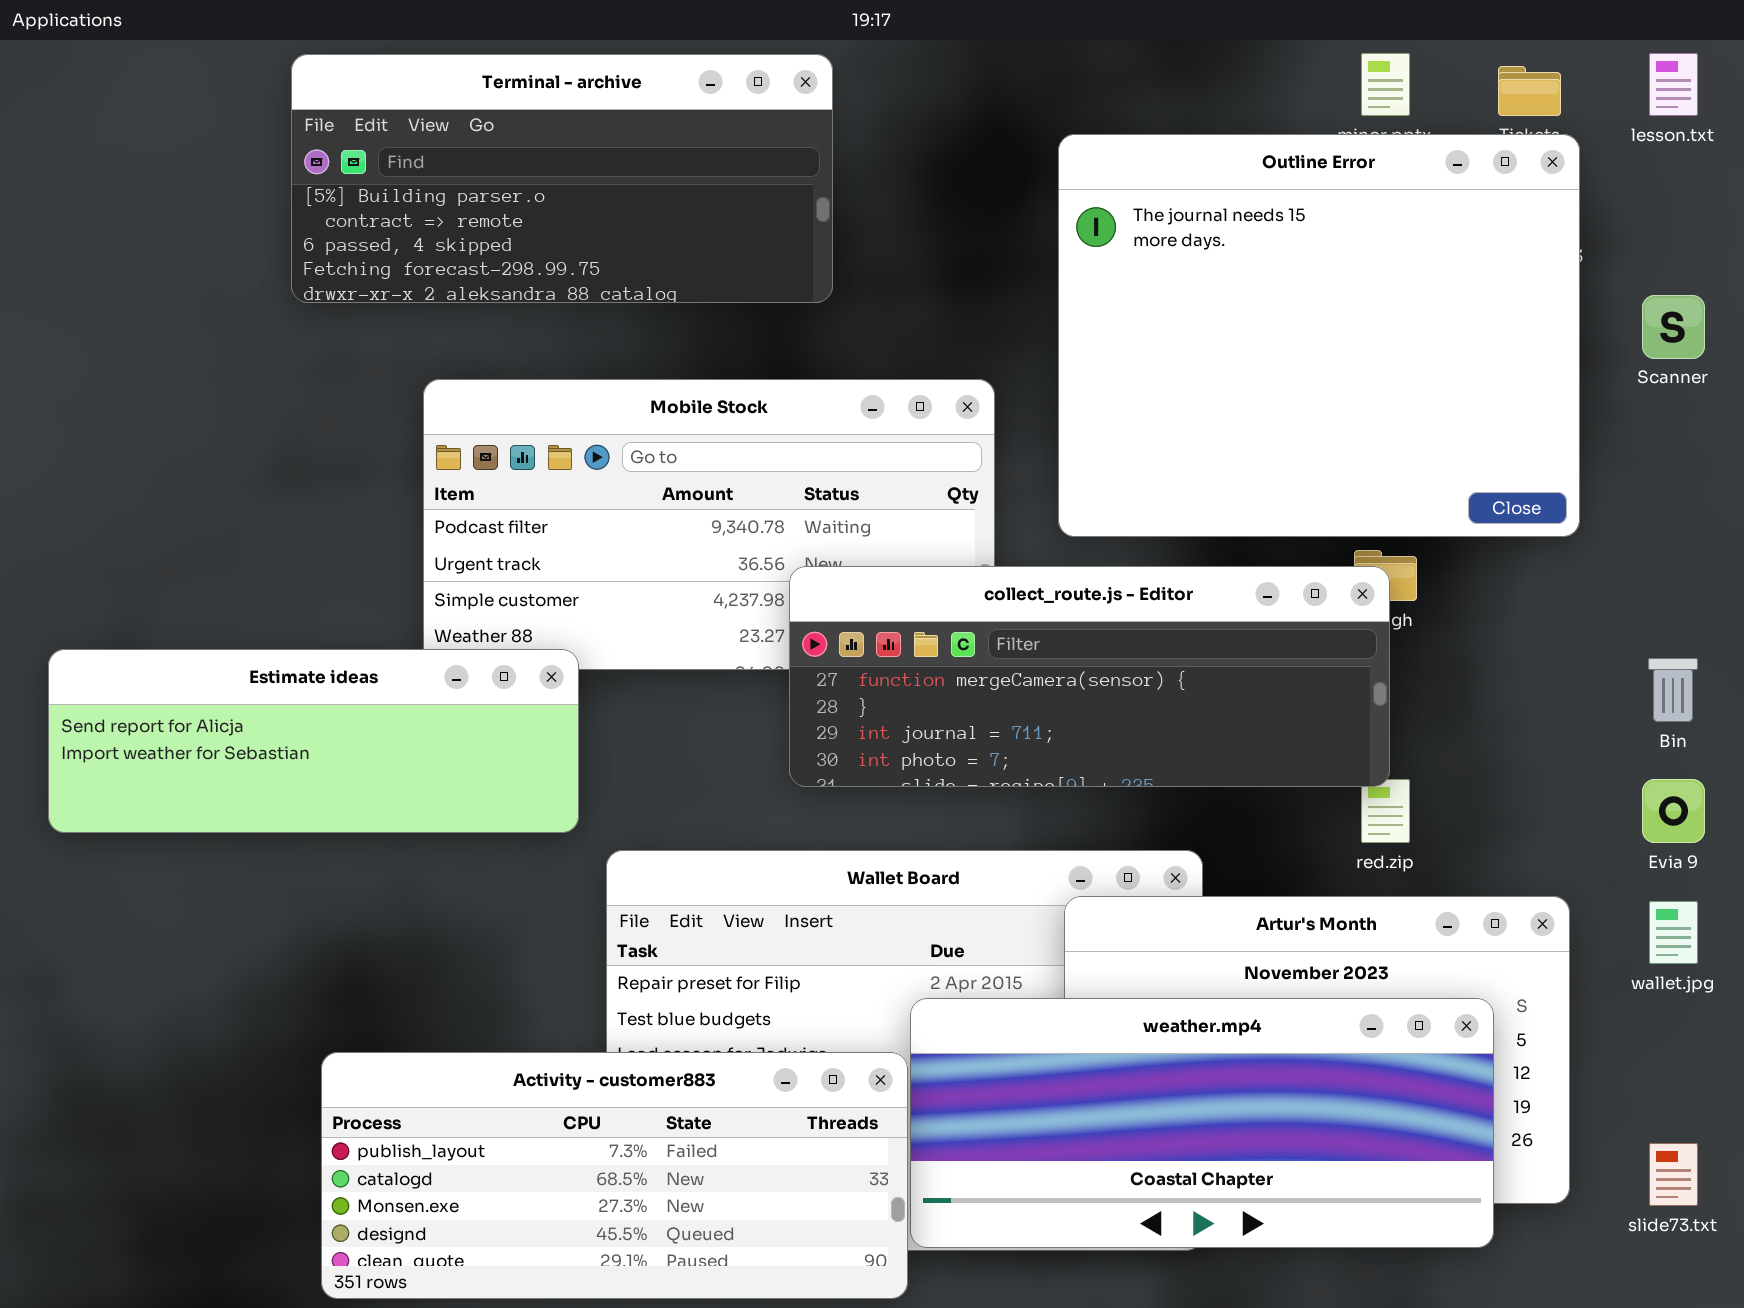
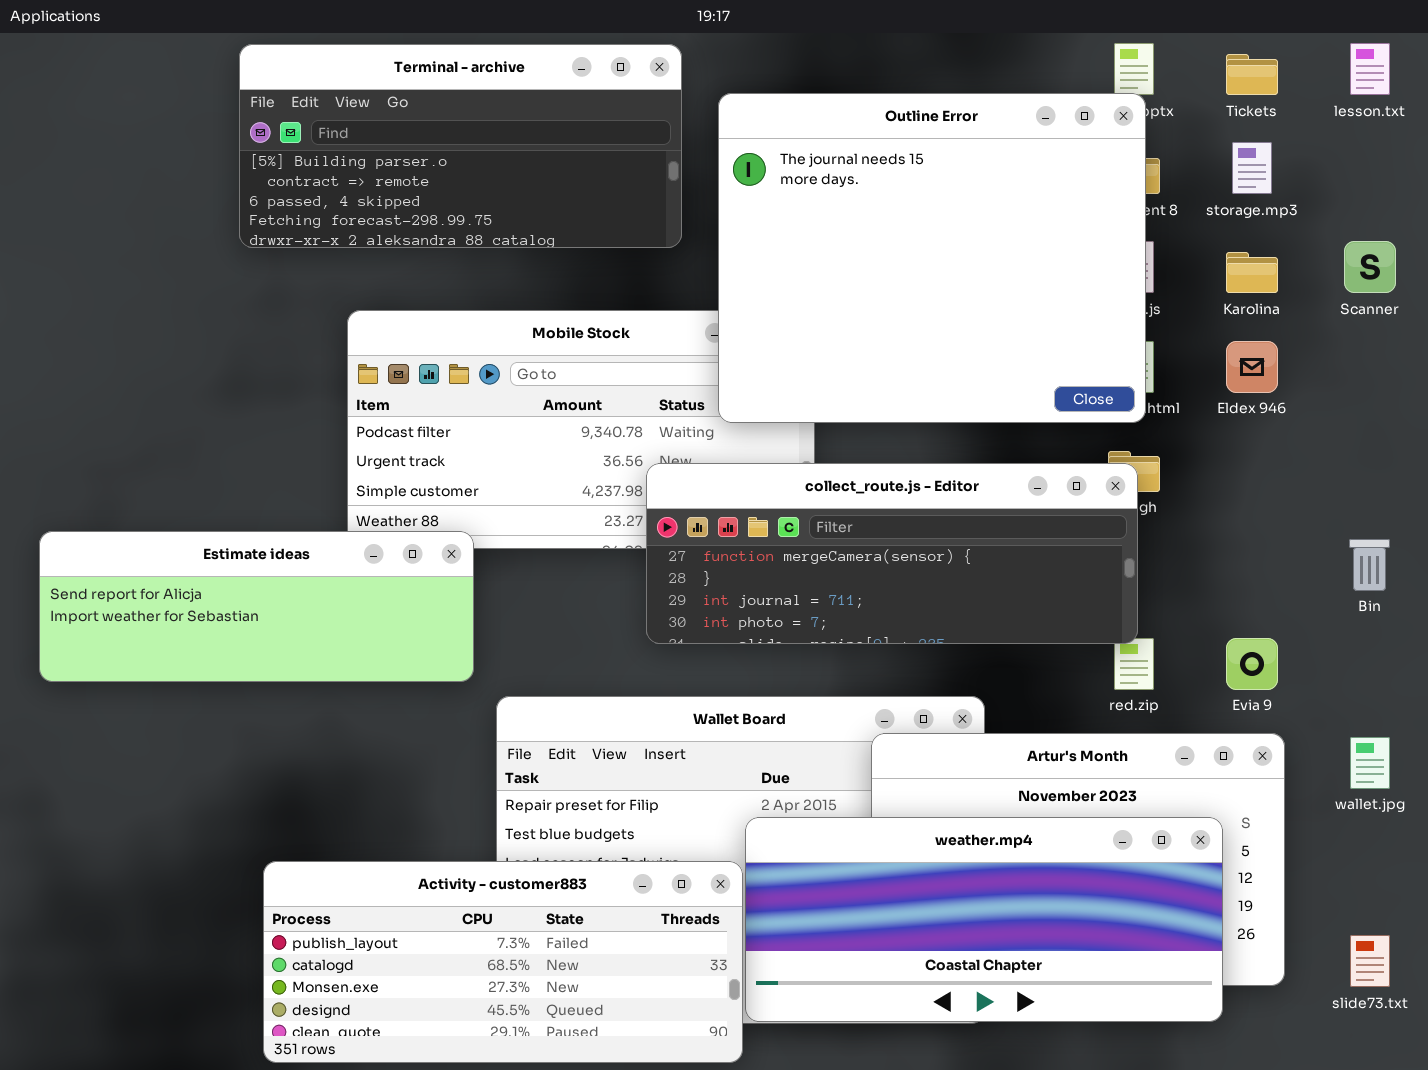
Outline Error: [1058,134,1580,537] -> [718,93,1146,423], moved
Evia 9: [1642,779,1705,843] -> [1226,638,1278,690], moved

